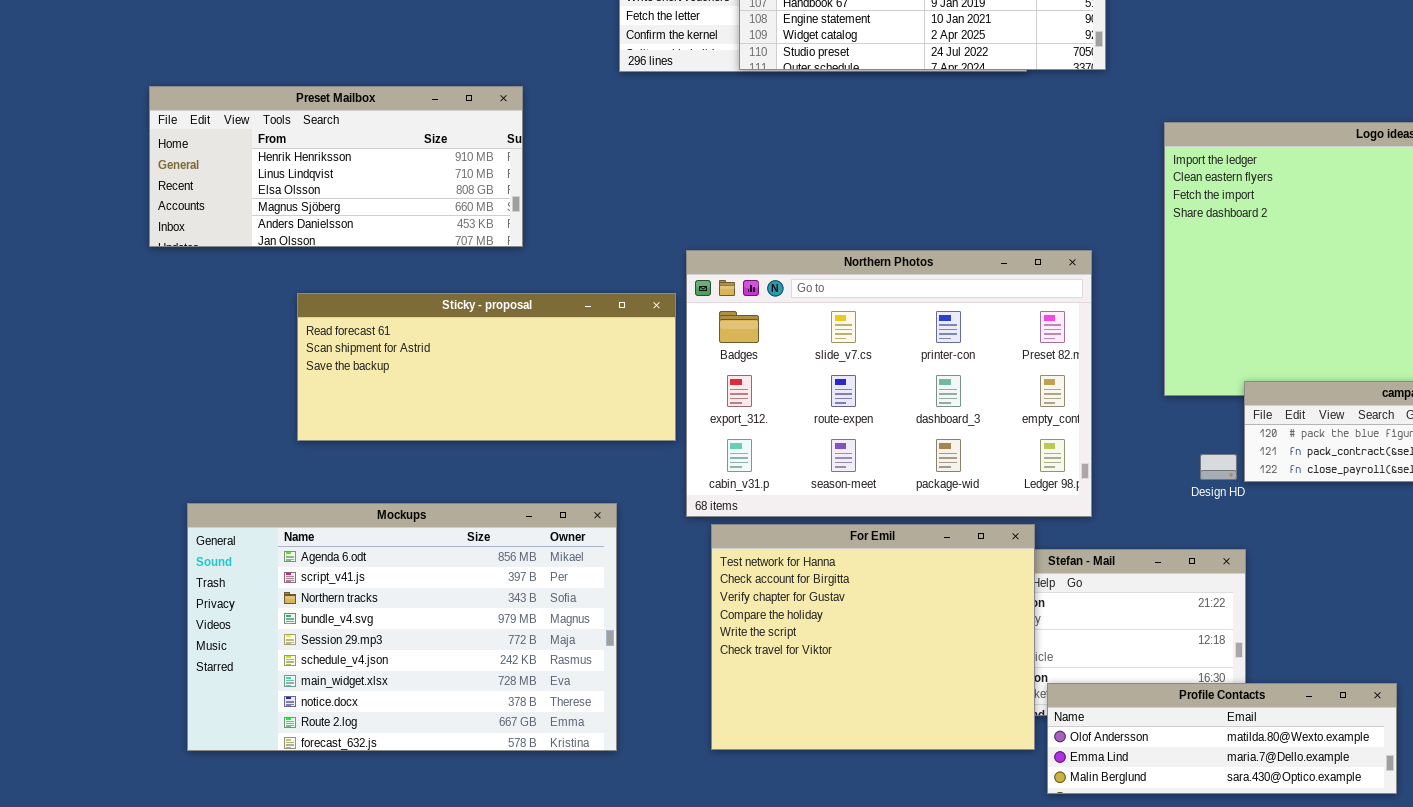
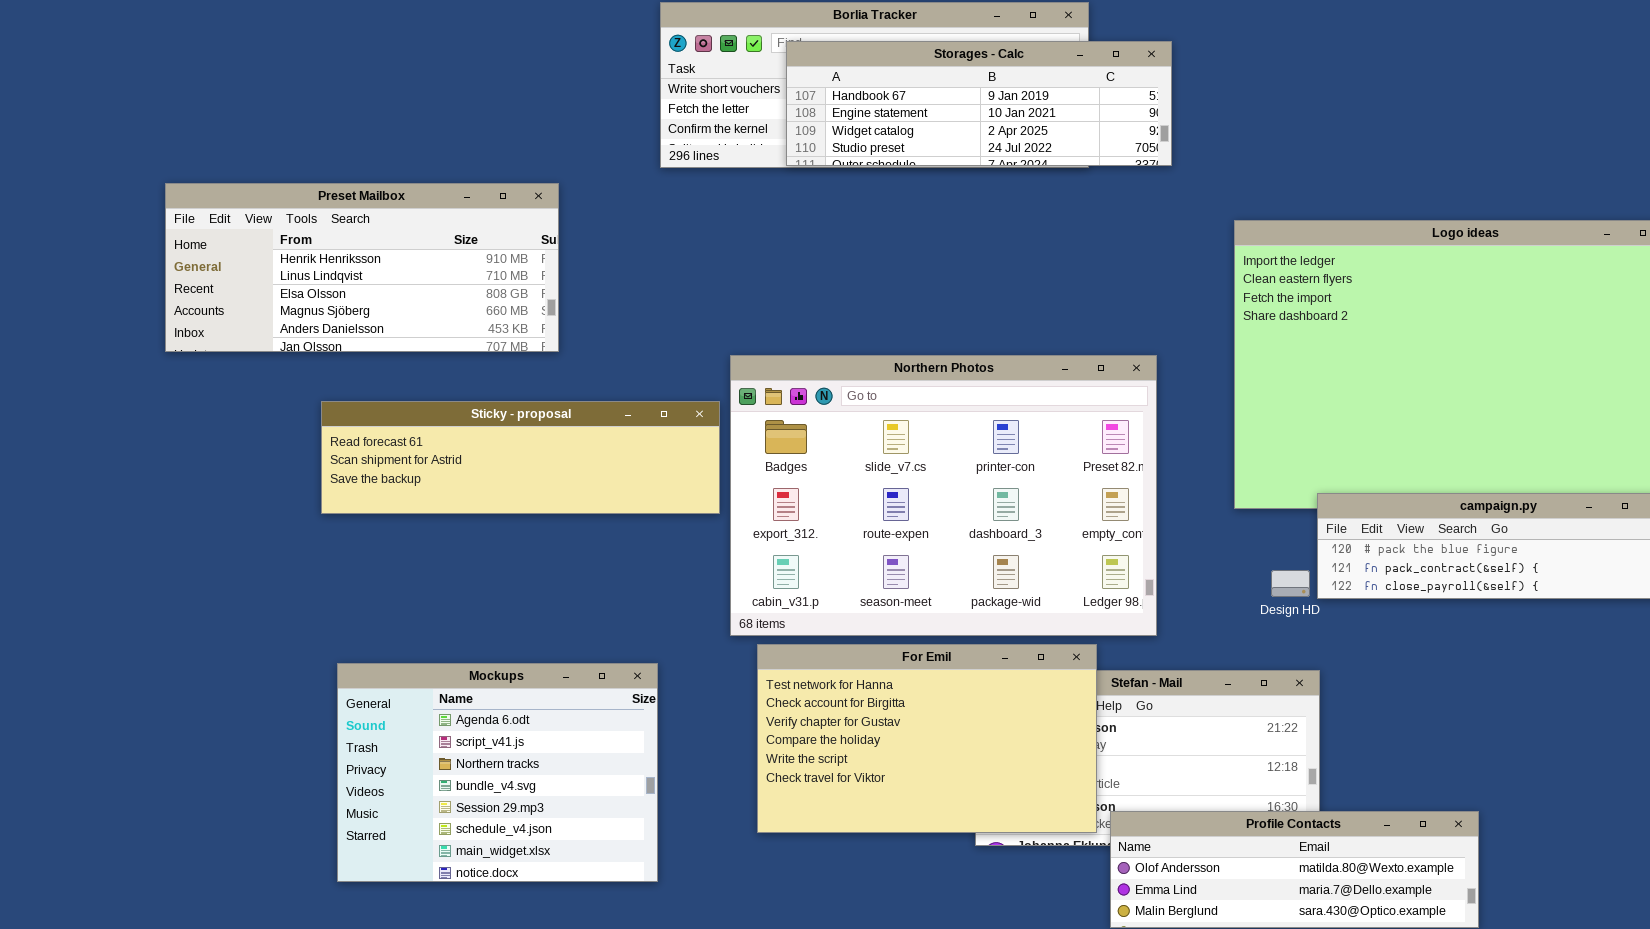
Sticky - proposal: [297,293,676,441] -> [321,401,720,514], resized
Mockups: [187,503,617,751] -> [337,663,658,882], resized
For Emil: [711,524,1035,750] -> [757,644,1097,833], resized

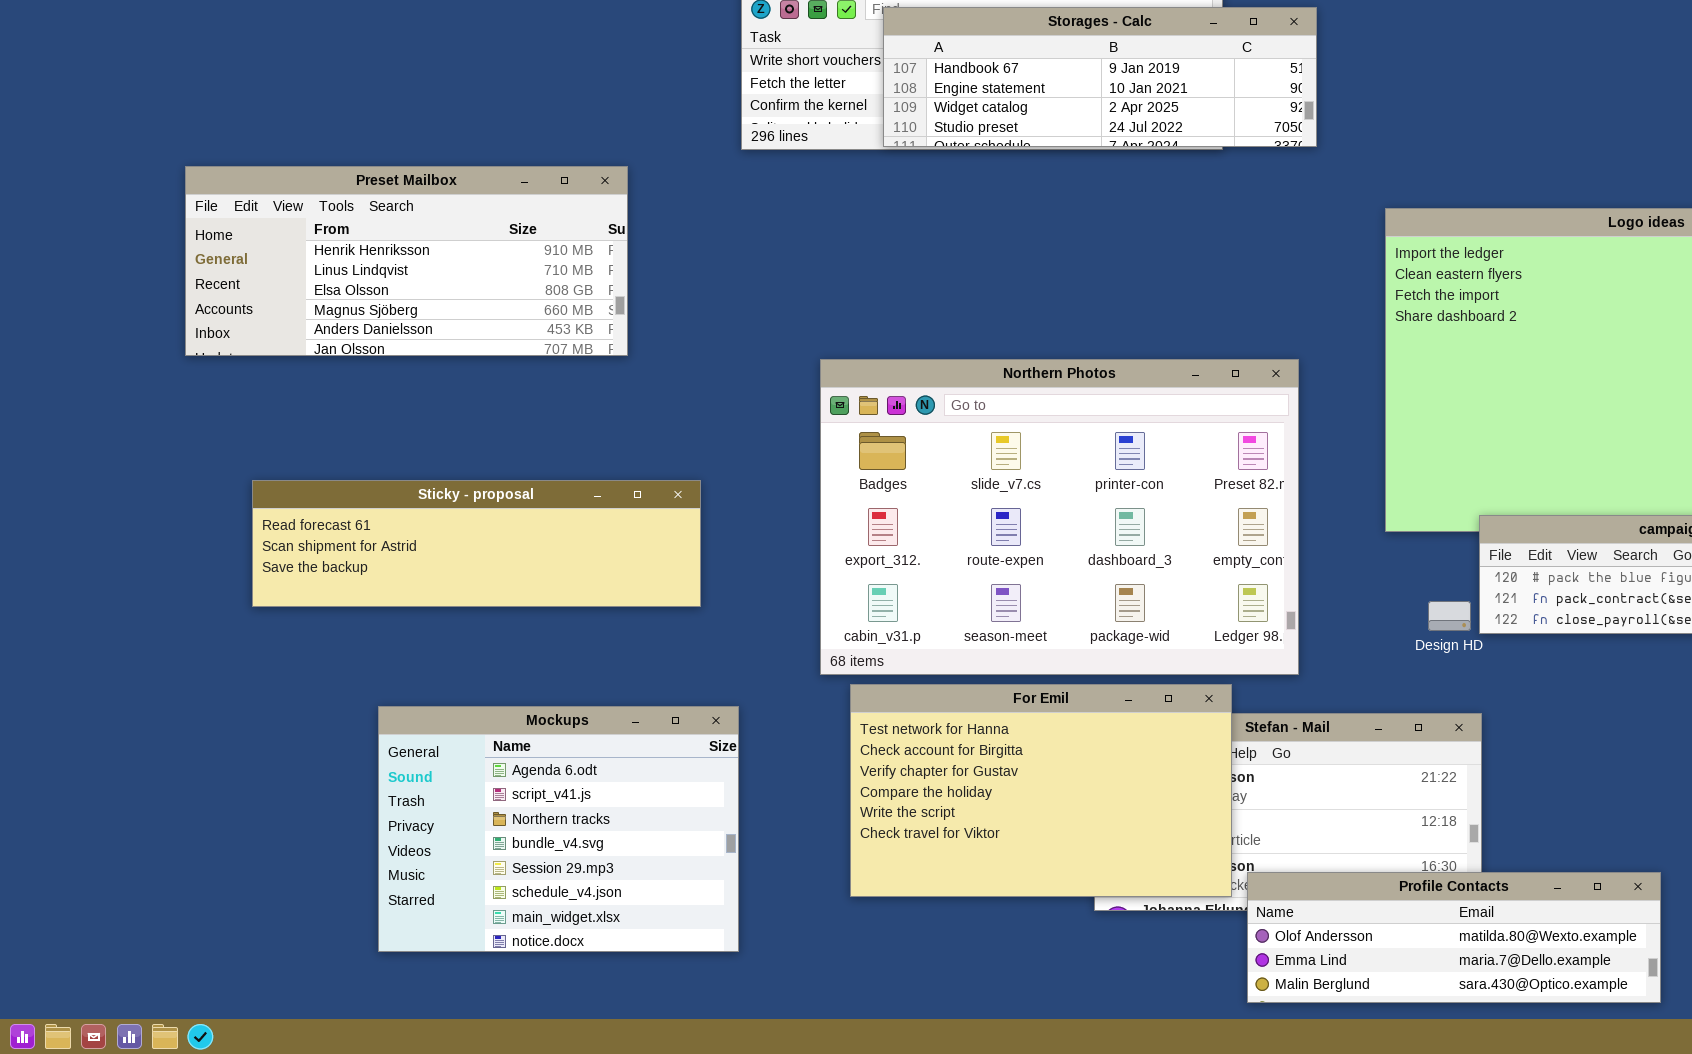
Sticky - proposal: [321,401,720,514] -> [252,480,701,607], moved

